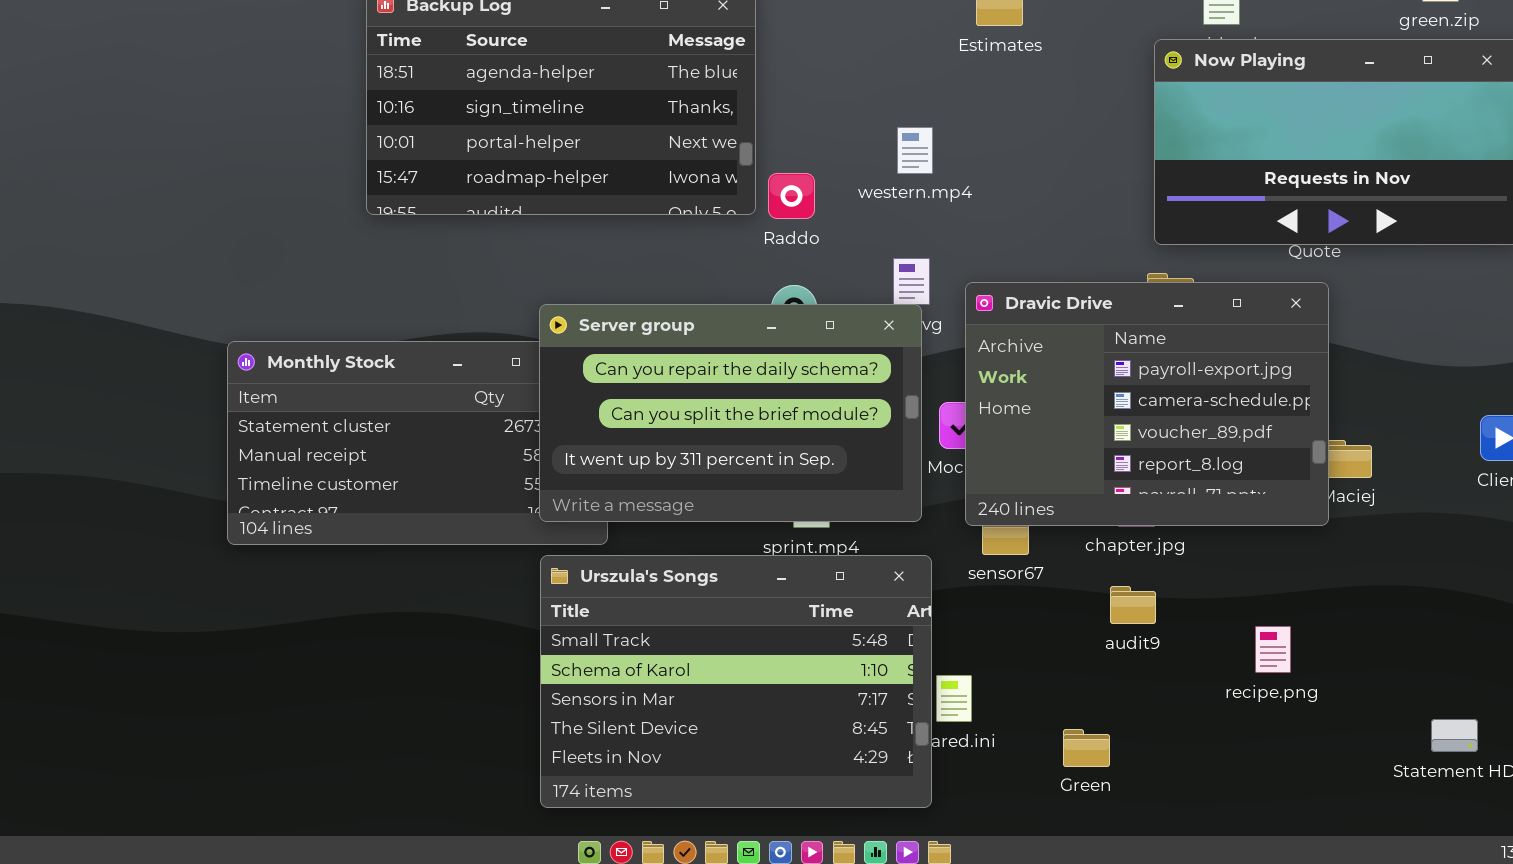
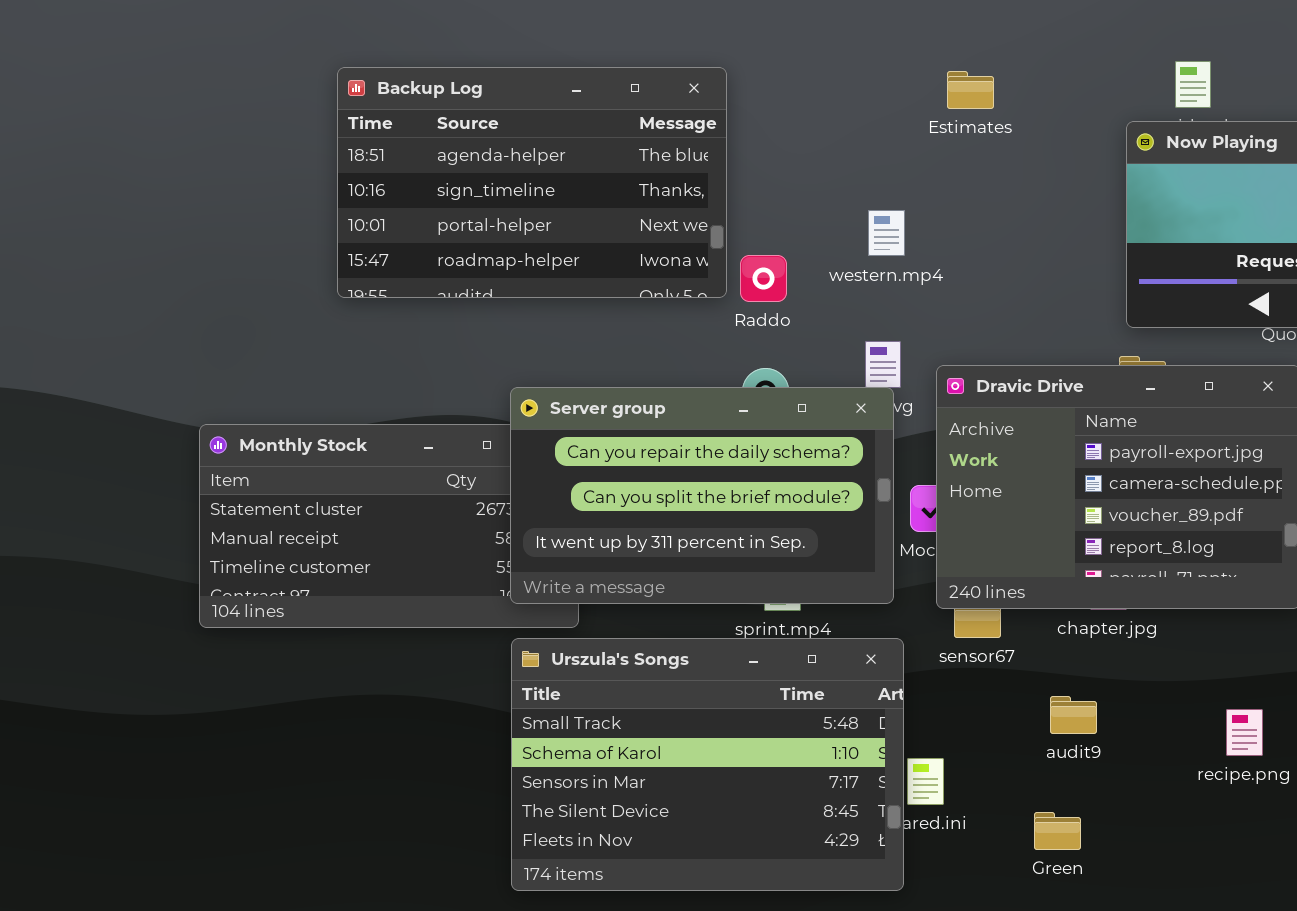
audit9: [1110,586,1156,624] -> [1050,696,1097,734], moved

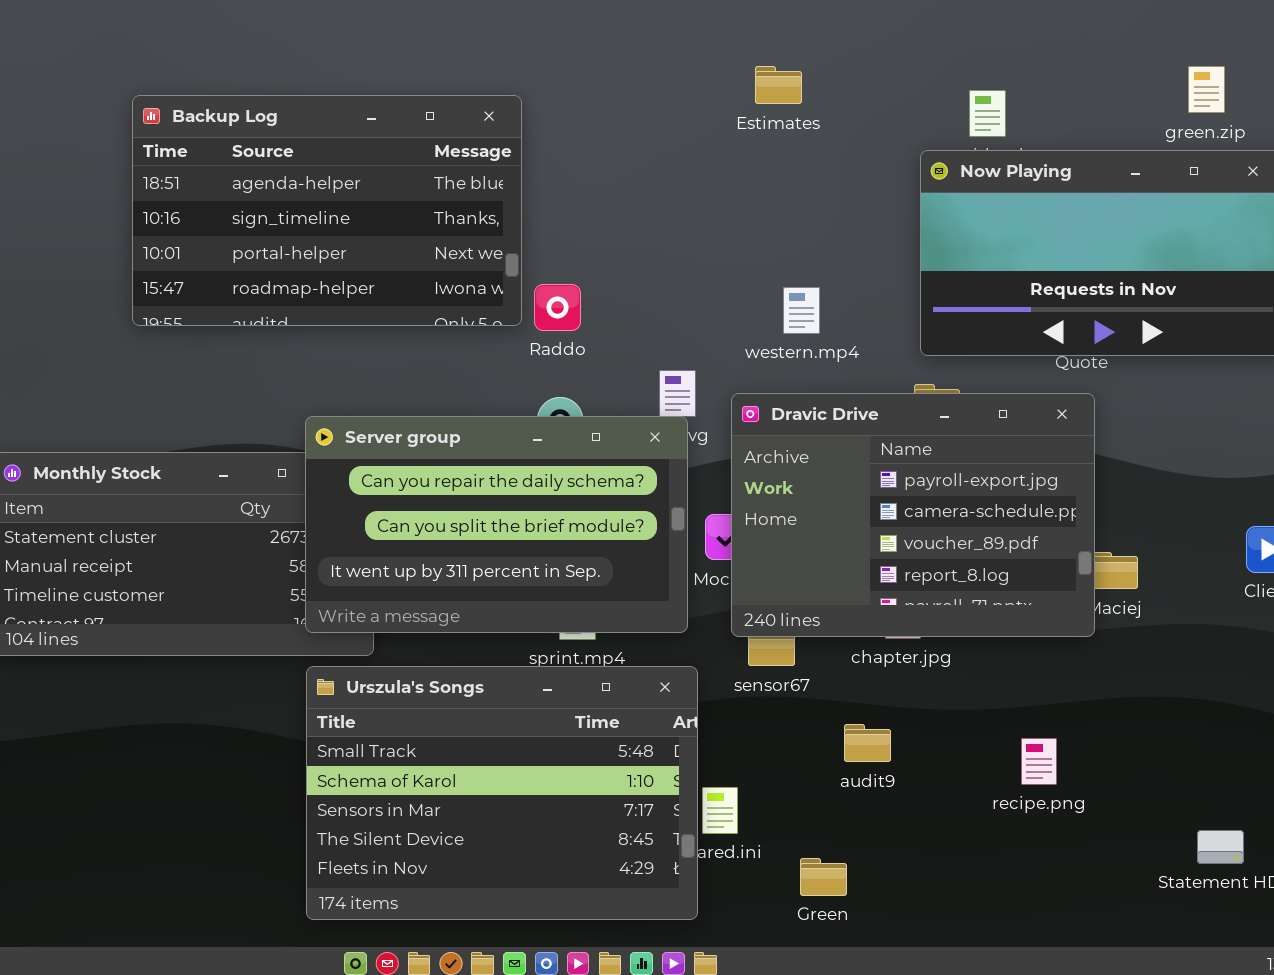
Estimates: [947,71,994,109] -> [755,66,802,104], moved
western.mp4: [868,210,905,256] -> [783,287,820,334], moved
Green: [1034,812,1081,850] -> [800,858,847,896], moved

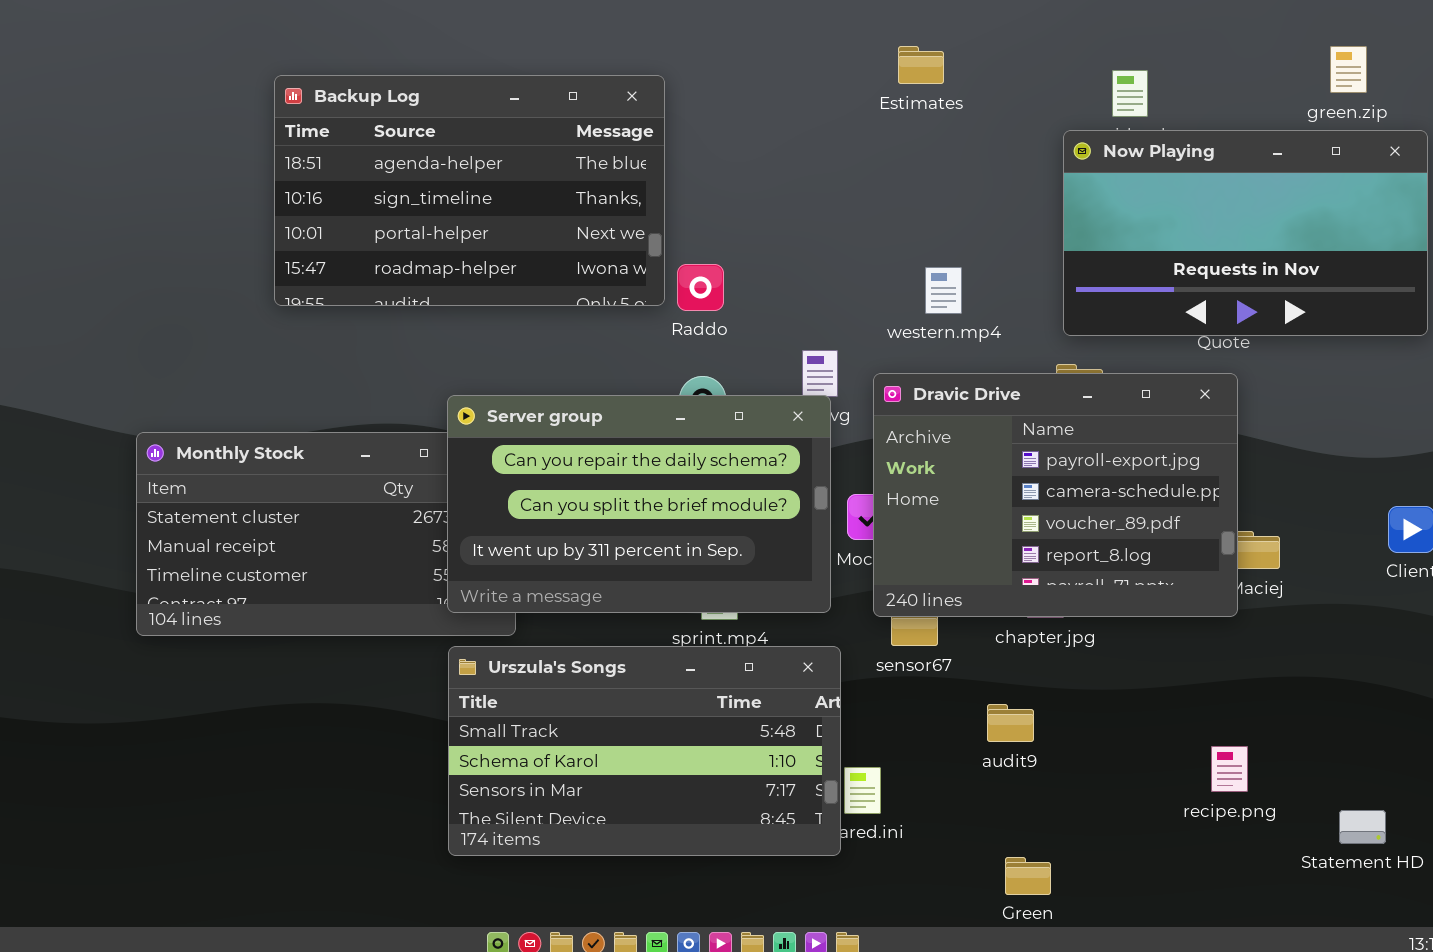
Urszula's Songs: [306,666,698,920] -> [448,646,841,856], resized
recipe.png: [1021,738,1057,785] -> [1211,746,1248,792], moved
Green: [800,858,847,896] -> [1005,857,1051,895], moved

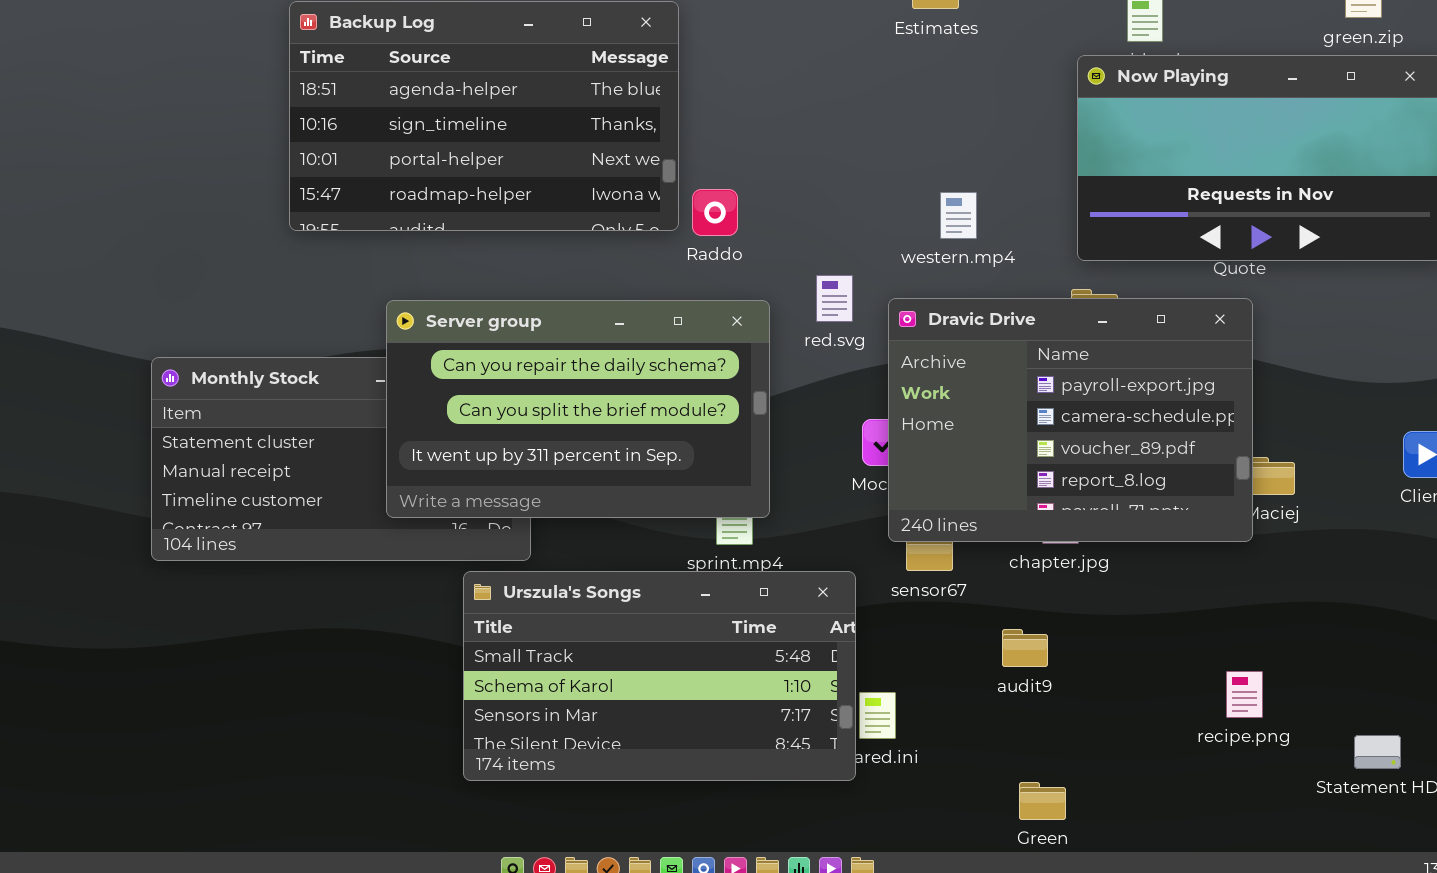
Server group: [447,395,831,613] -> [386,300,770,518], moved

